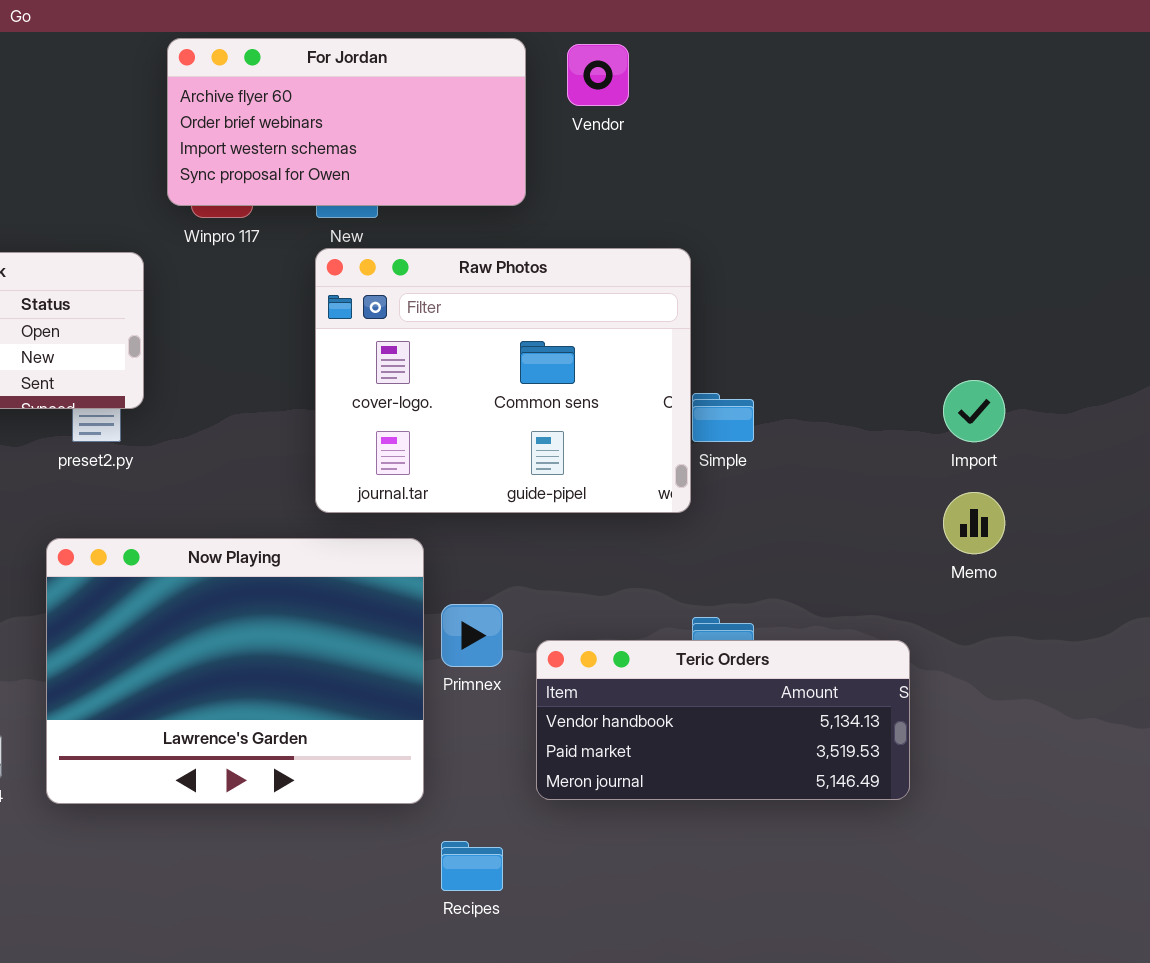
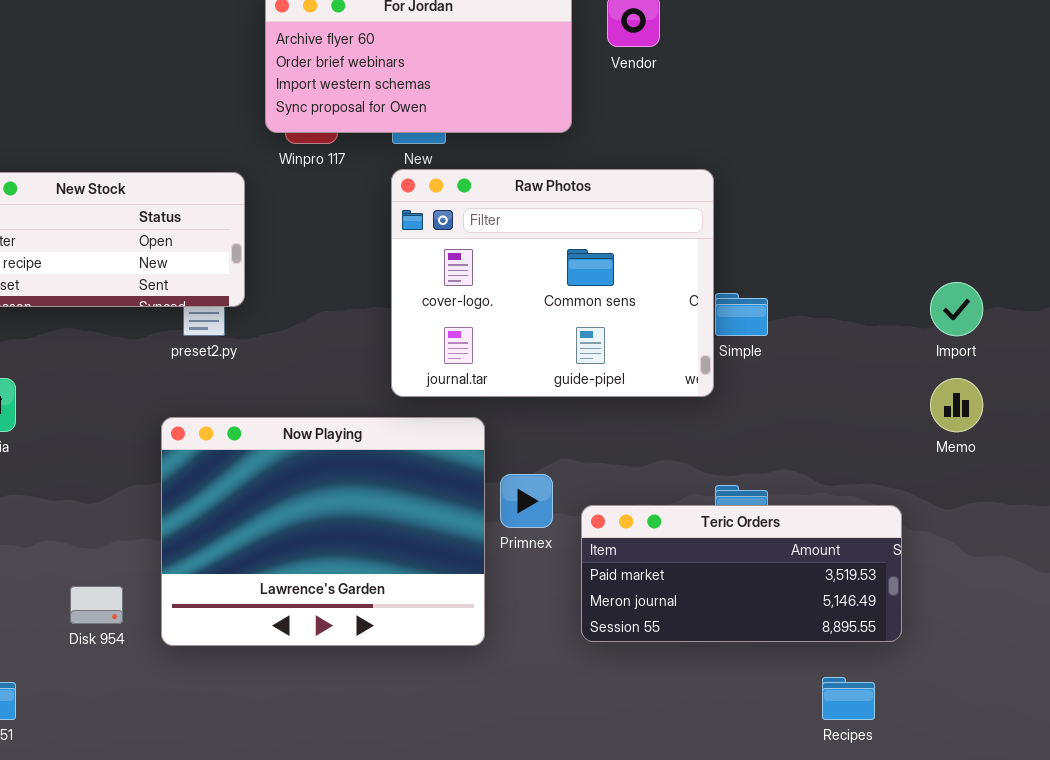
Teric Orders: [536,640,910,800] -> [581,505,902,642], scrolled down 1 row
Recipes: [441,841,503,891] -> [822,677,875,720], moved

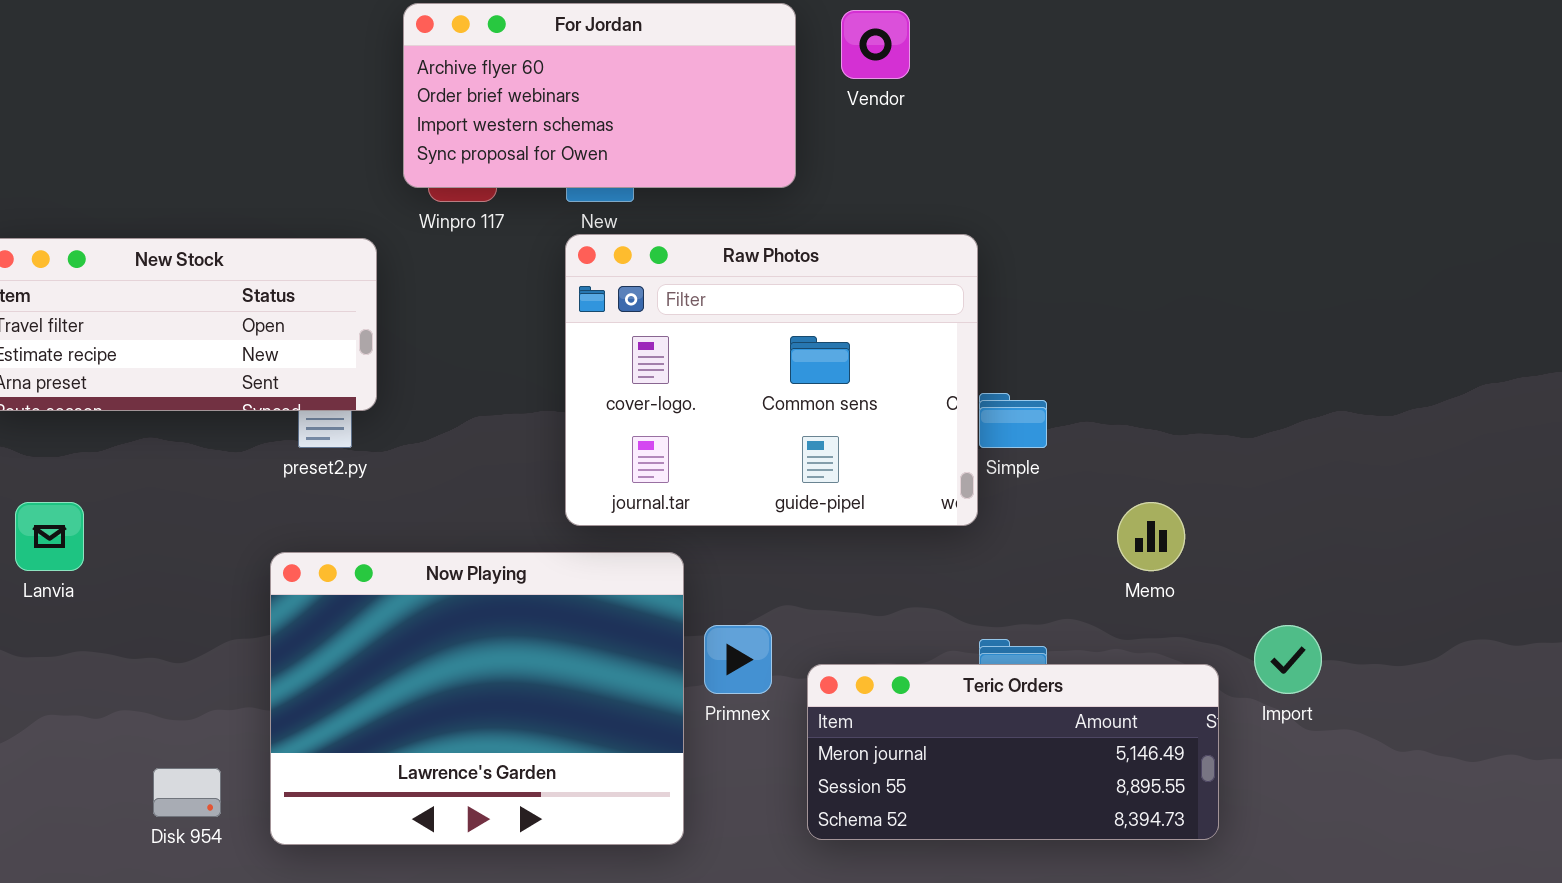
Import: [930,282,983,336] -> [1254,625,1322,694], moved
Memo: [930,378,983,432] -> [1117,502,1185,571], moved
Teric Orders: [581,505,902,642] -> [807,664,1219,840], scrolled down 1 row

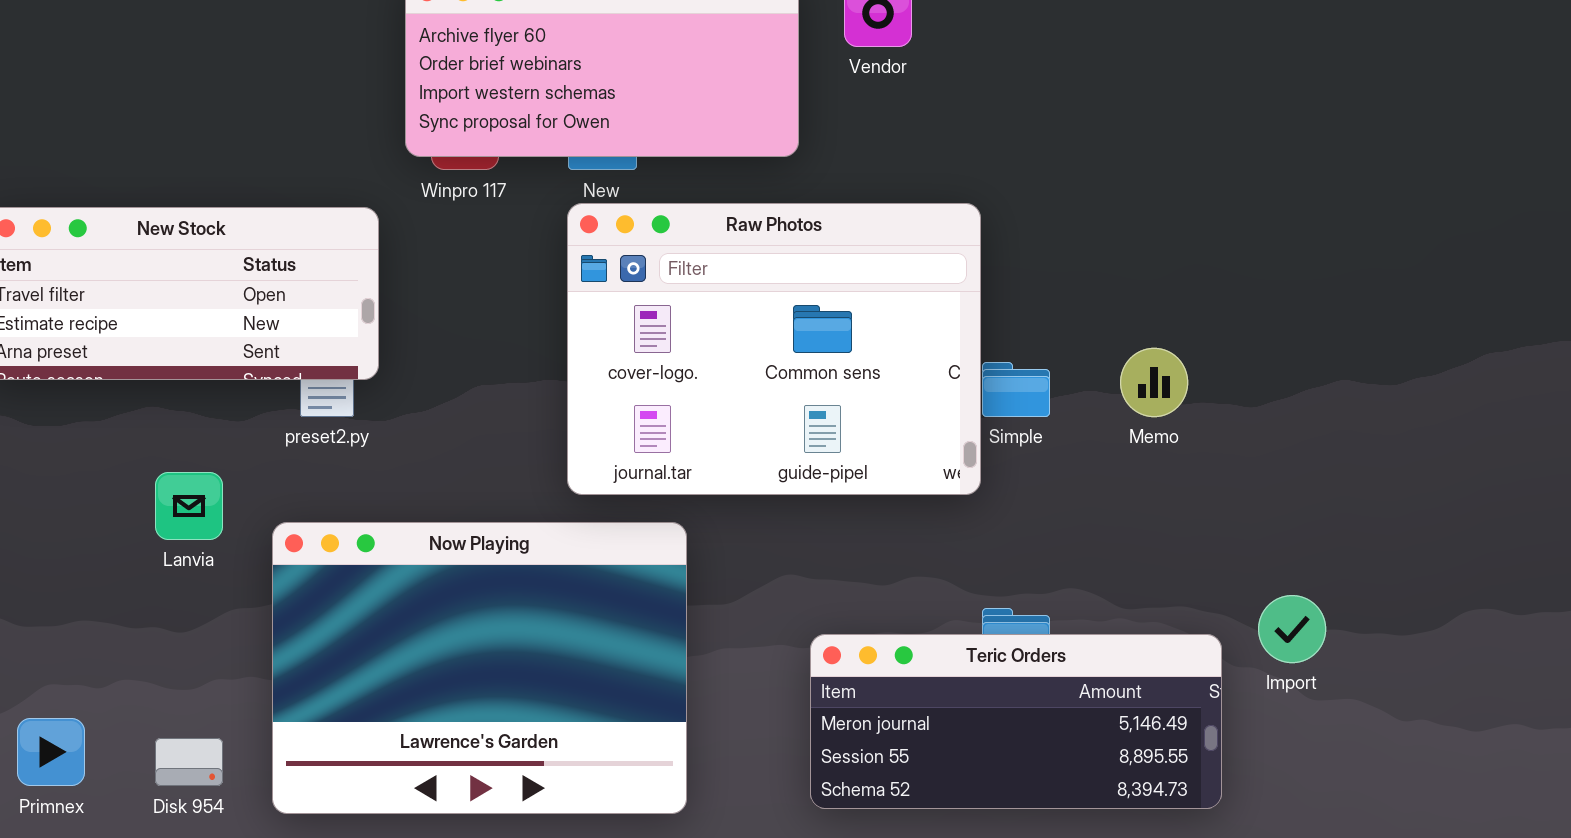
Lanvia: [15,502,84,571] -> [155,472,223,540], moved
Memo: [1117,502,1185,571] -> [1120,348,1188,417], moved
Primnex: [704,625,772,694] -> [17,718,85,786], moved

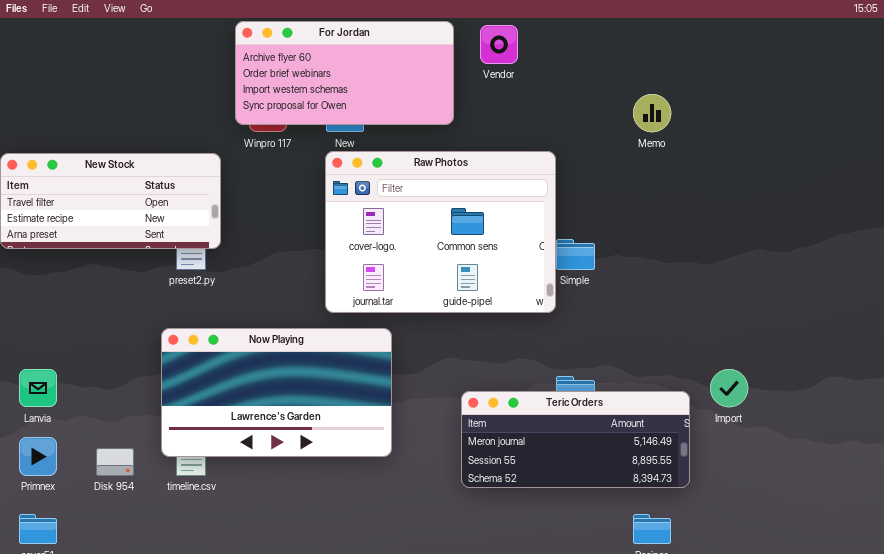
Memo: [1120,348,1188,417] -> [633,94,671,132], moved
Lanvia: [155,472,223,540] -> [19,369,57,407], moved
Now Playing: [272,522,687,814] -> [161,328,392,457], resized

